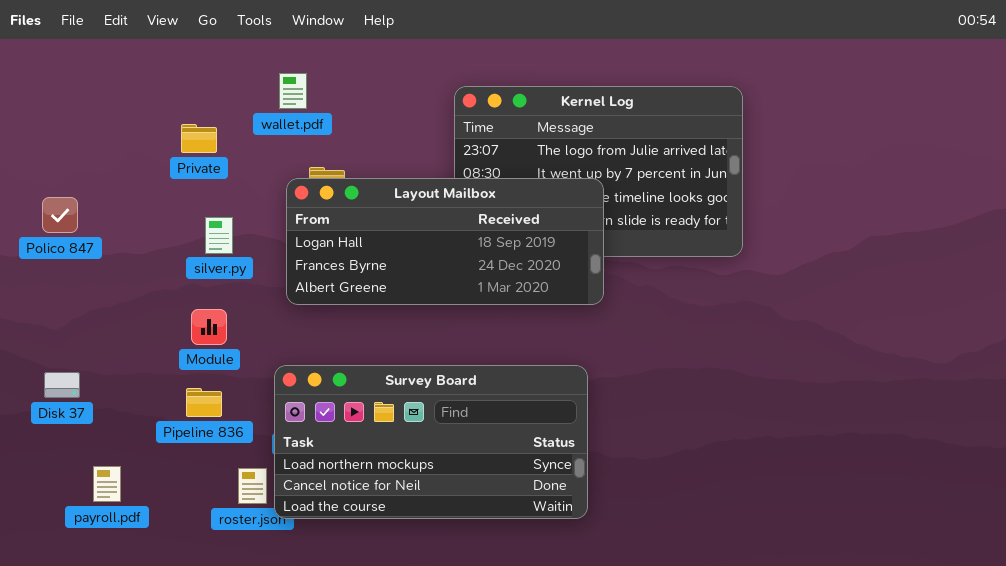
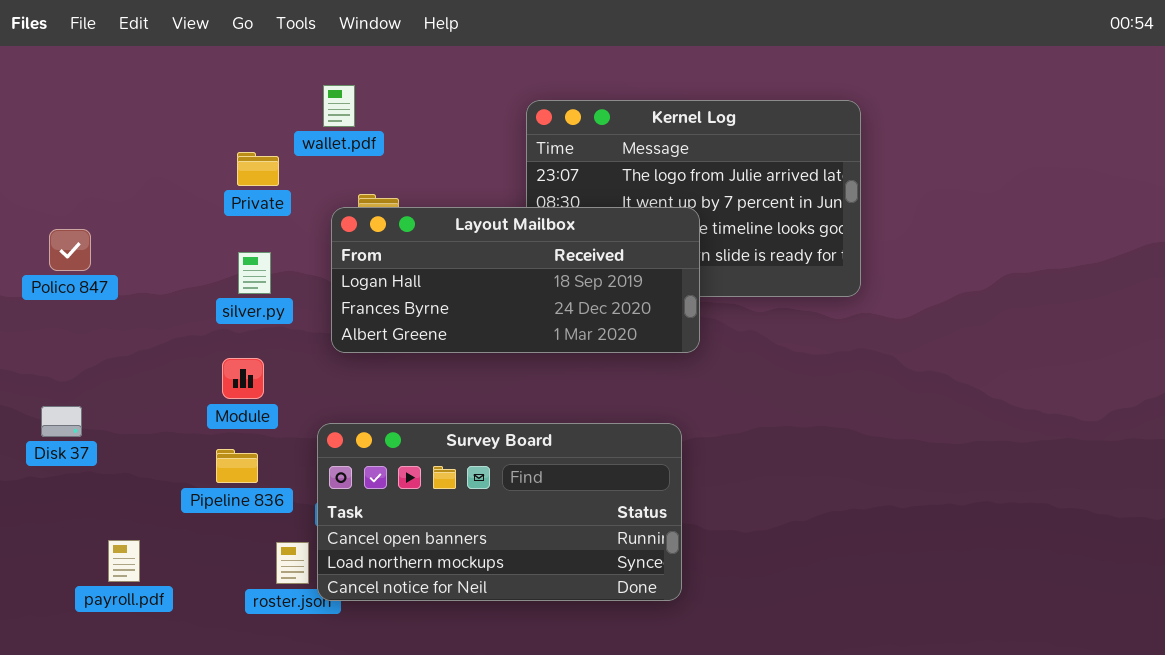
Private: [181,124,217,153] -> [237,152,279,186], moved
Survey Board: [274,365,588,519] -> [317,423,682,601], scrolled up 1 row
Disk 37: [44,372,80,398] -> [41,406,82,437], moved

